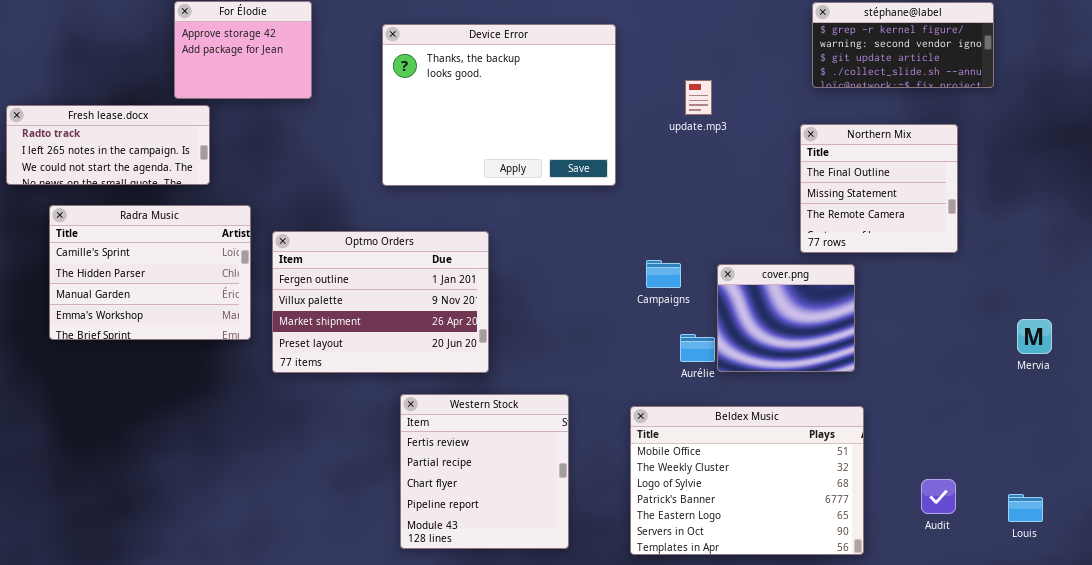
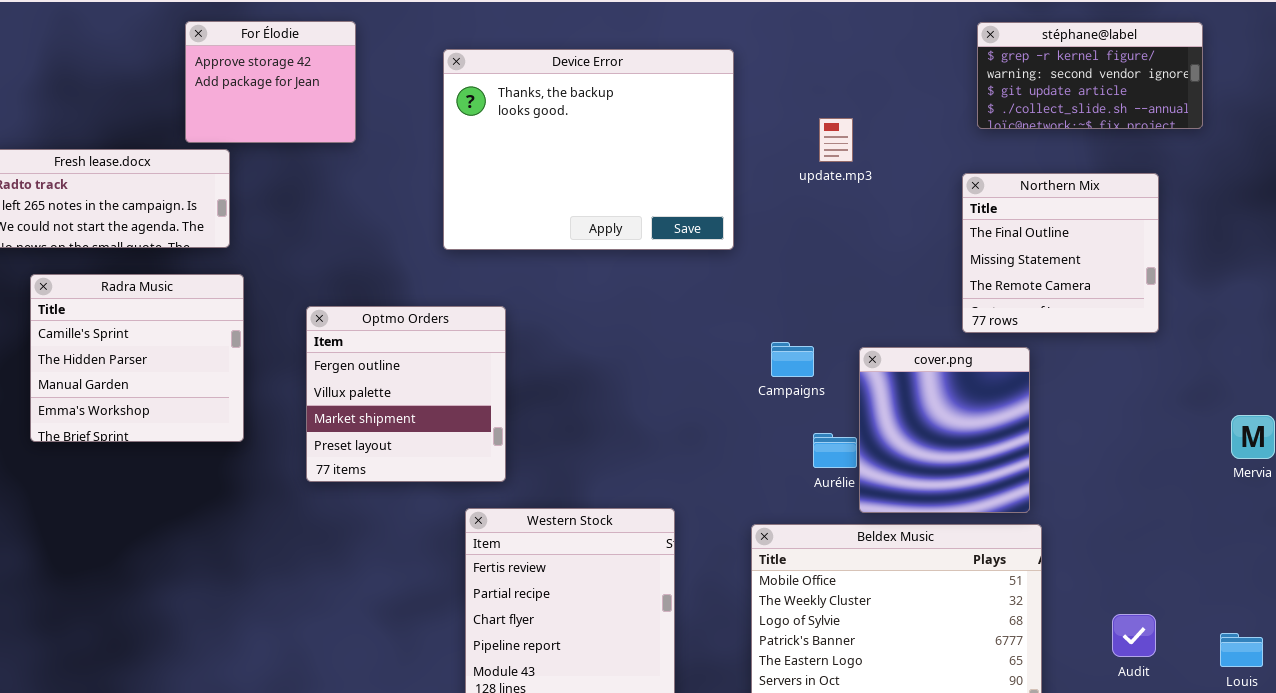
Radra Music: [49,205,251,340] -> [30,274,244,442], resized
Optmo Orders: [272,231,489,373] -> [306,306,506,482], resized
cover.png: [717,264,855,372] -> [859,347,1030,513], resized

